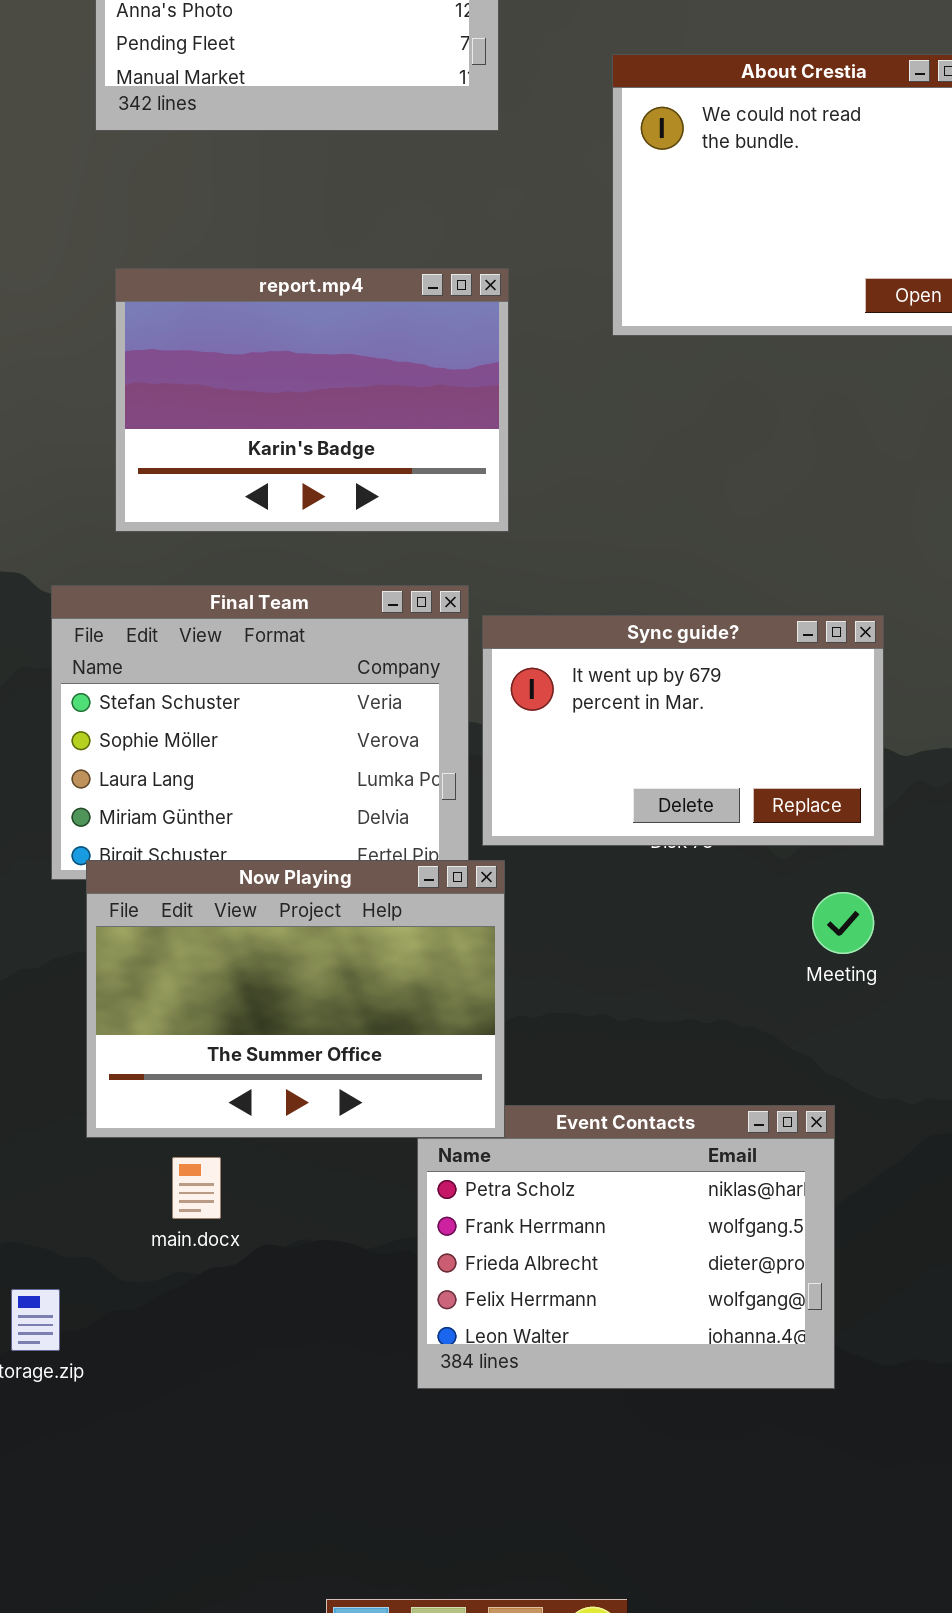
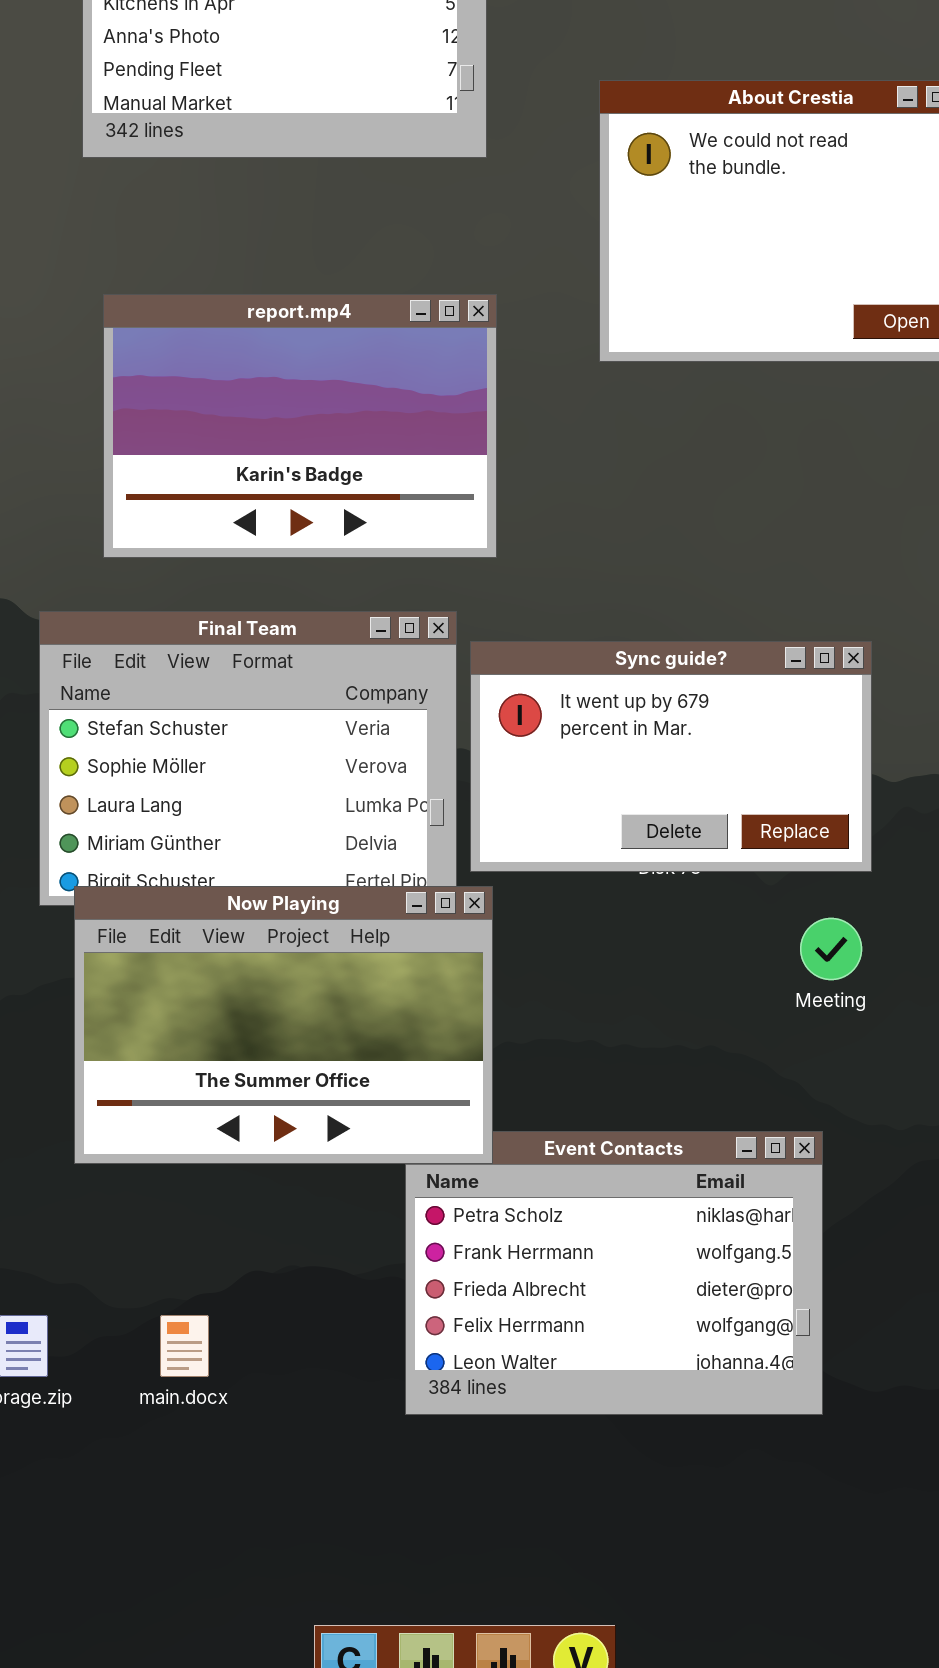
main.docx: [172,1157,221,1219] -> [160,1315,209,1377], moved

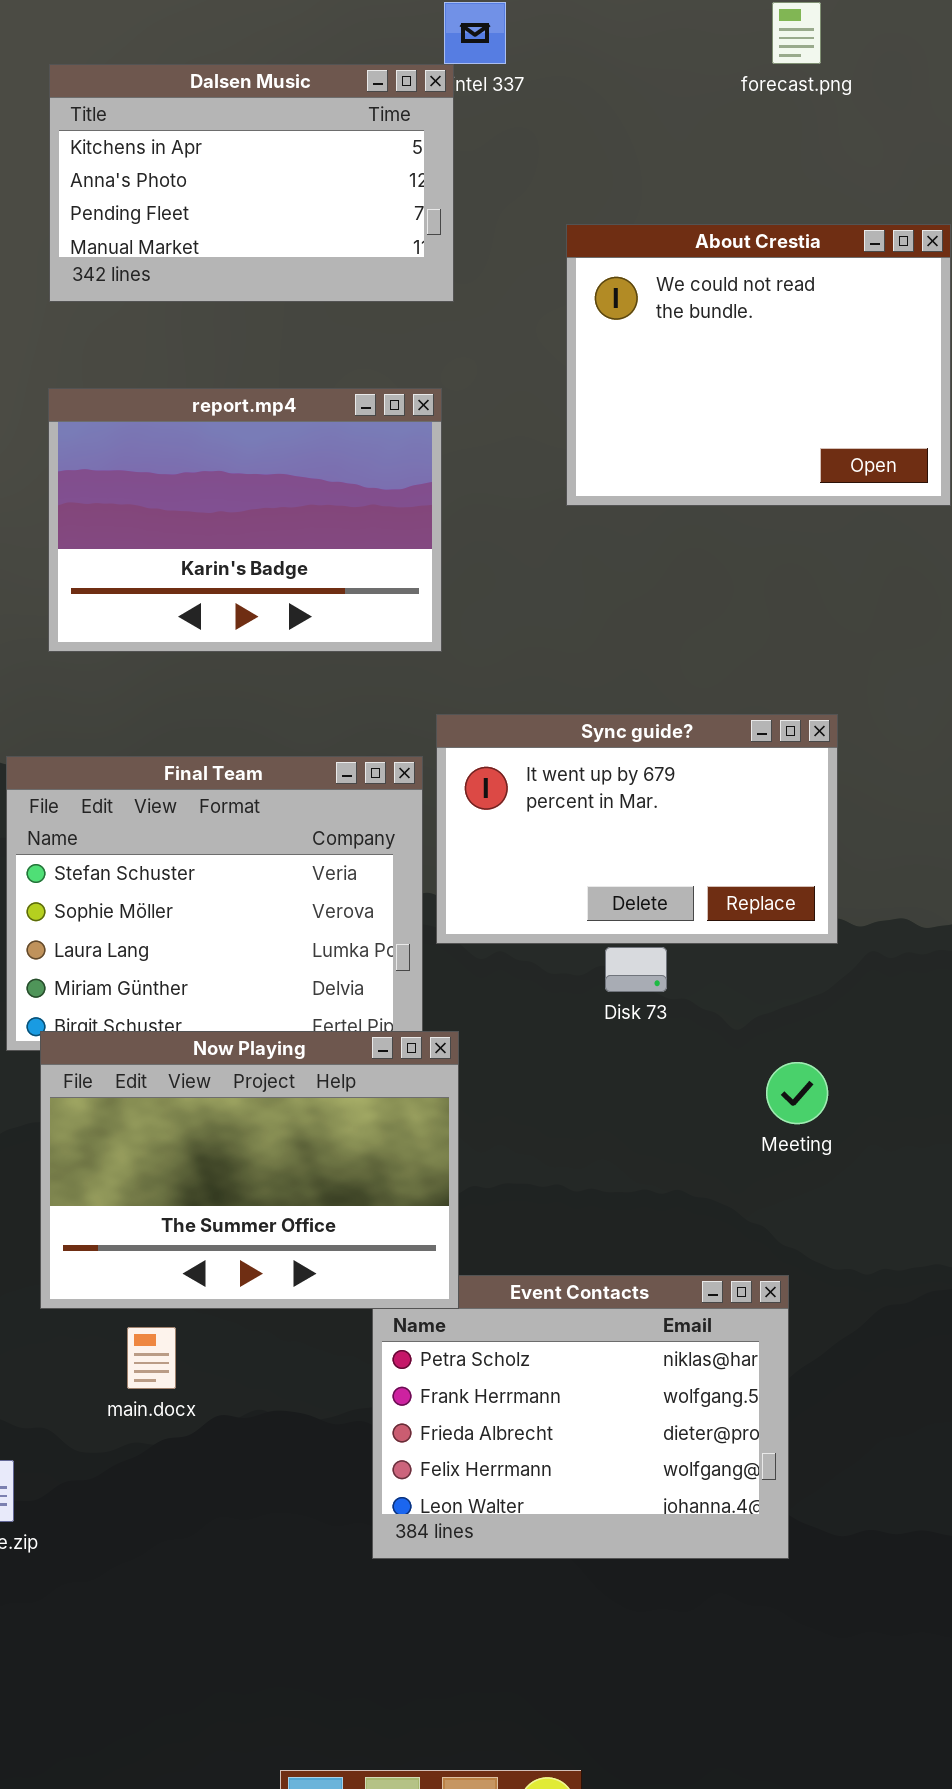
report.mp4: [103,294,497,558] -> [48,388,442,652], moved
Sync guide?: [470,641,872,872] -> [436,714,838,944], moved
main.docx: [160,1315,209,1377] -> [127,1327,176,1389], moved

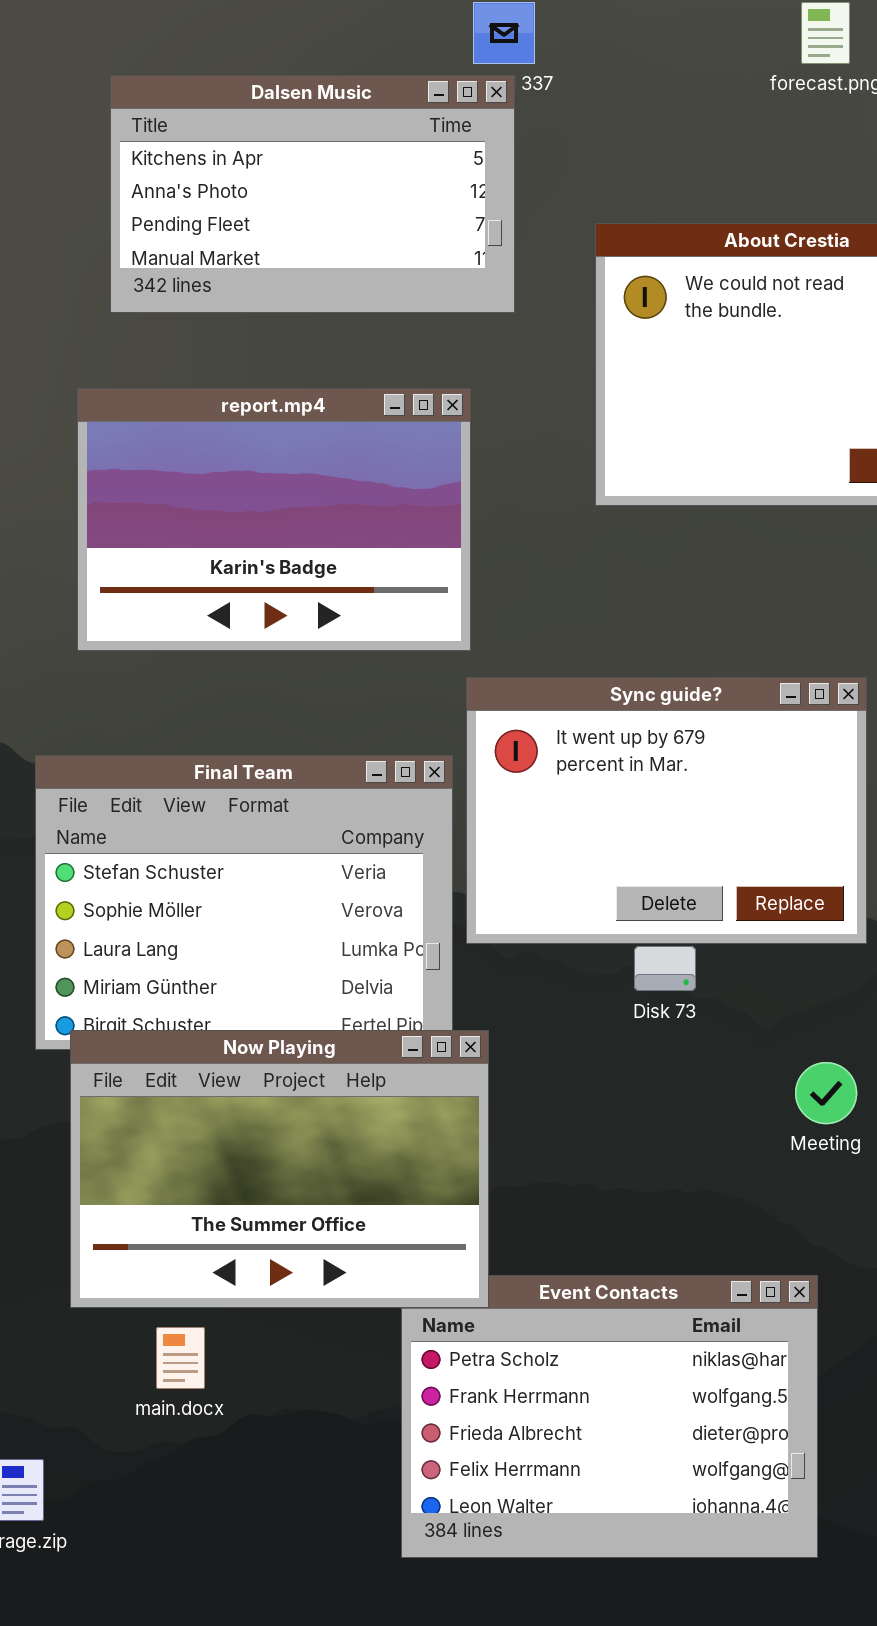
Dalsen Music: [49,64,454,302] -> [110,75,515,313], moved
Sync guide?: [436,714,838,944] -> [466,677,867,944], resized

